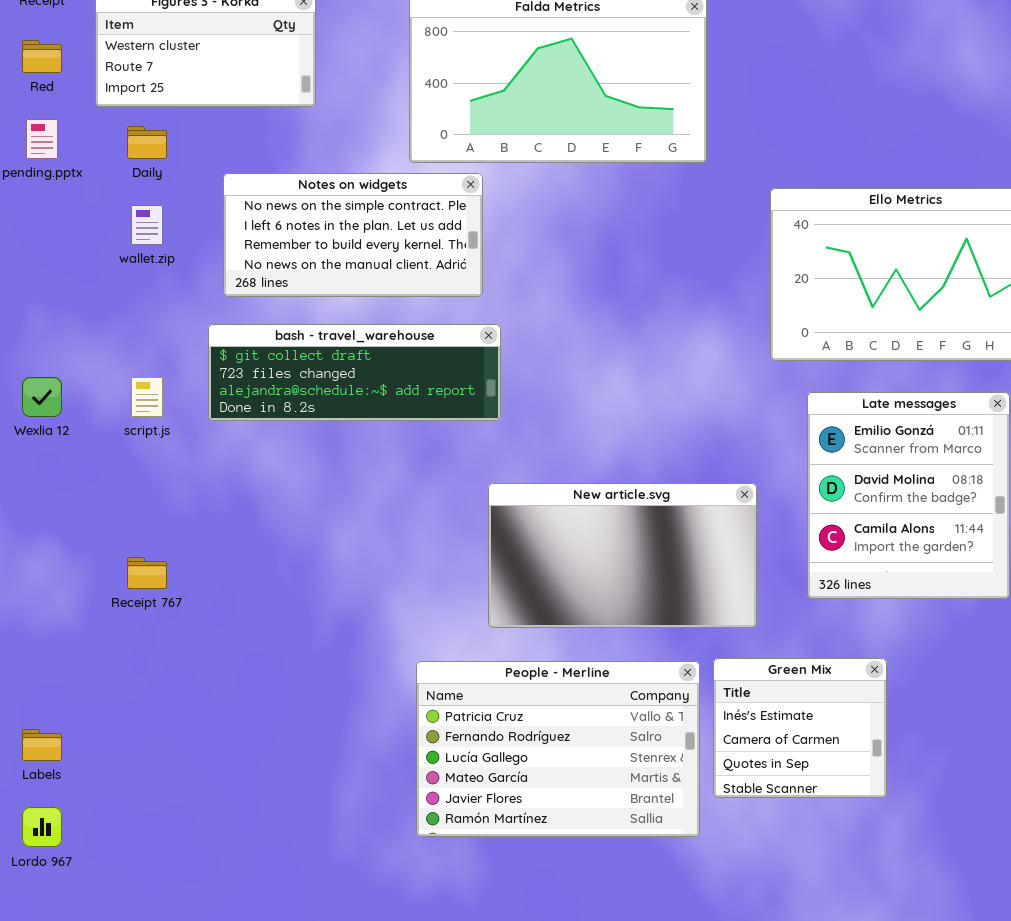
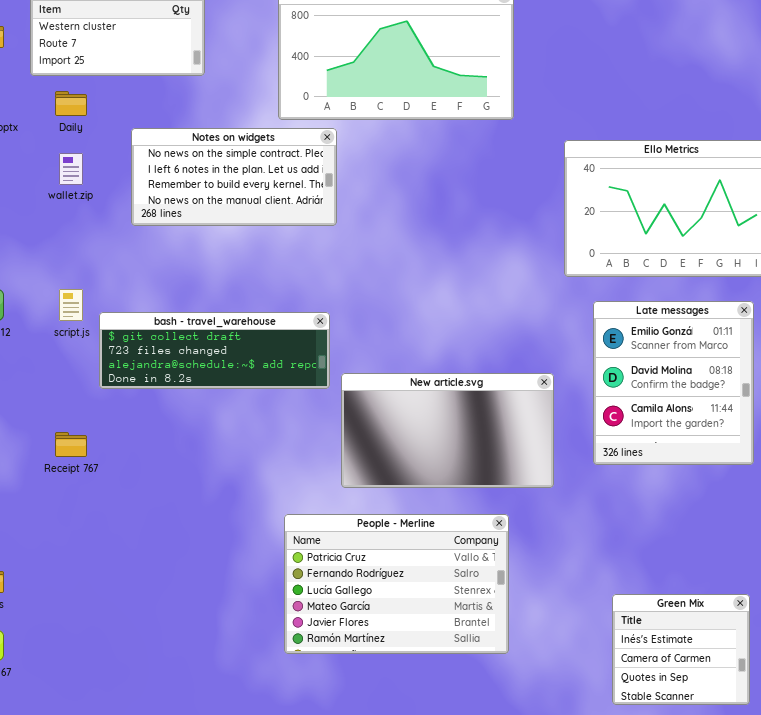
bash - travel_warehouse: [208,324,501,421] -> [99,312,330,389], moved
Green Mix: [713,658,887,798] -> [612,594,750,705], moved

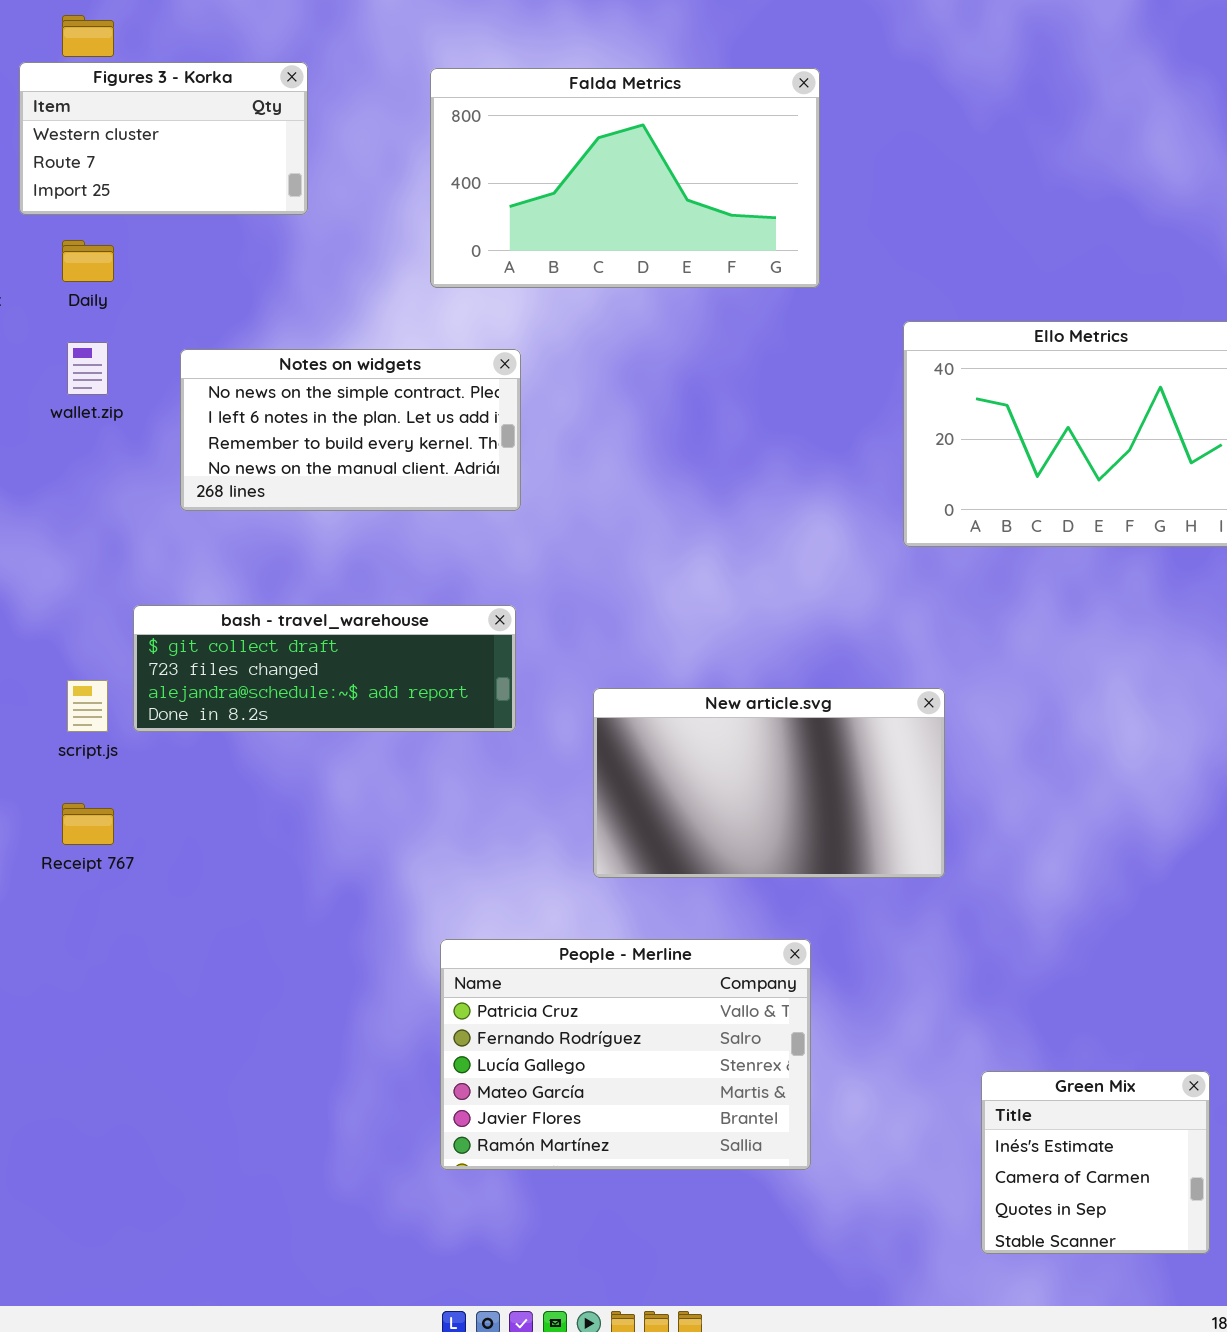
Notes on widgets: [131,128,337,226] -> [180,349,521,511], moved
script.js: [59,289,83,321] -> [67,680,108,732], moved
Late messages: [593,301,754,465] -> none, closed
New article.svg: [341,373,554,488] -> [593,688,945,878], moved

